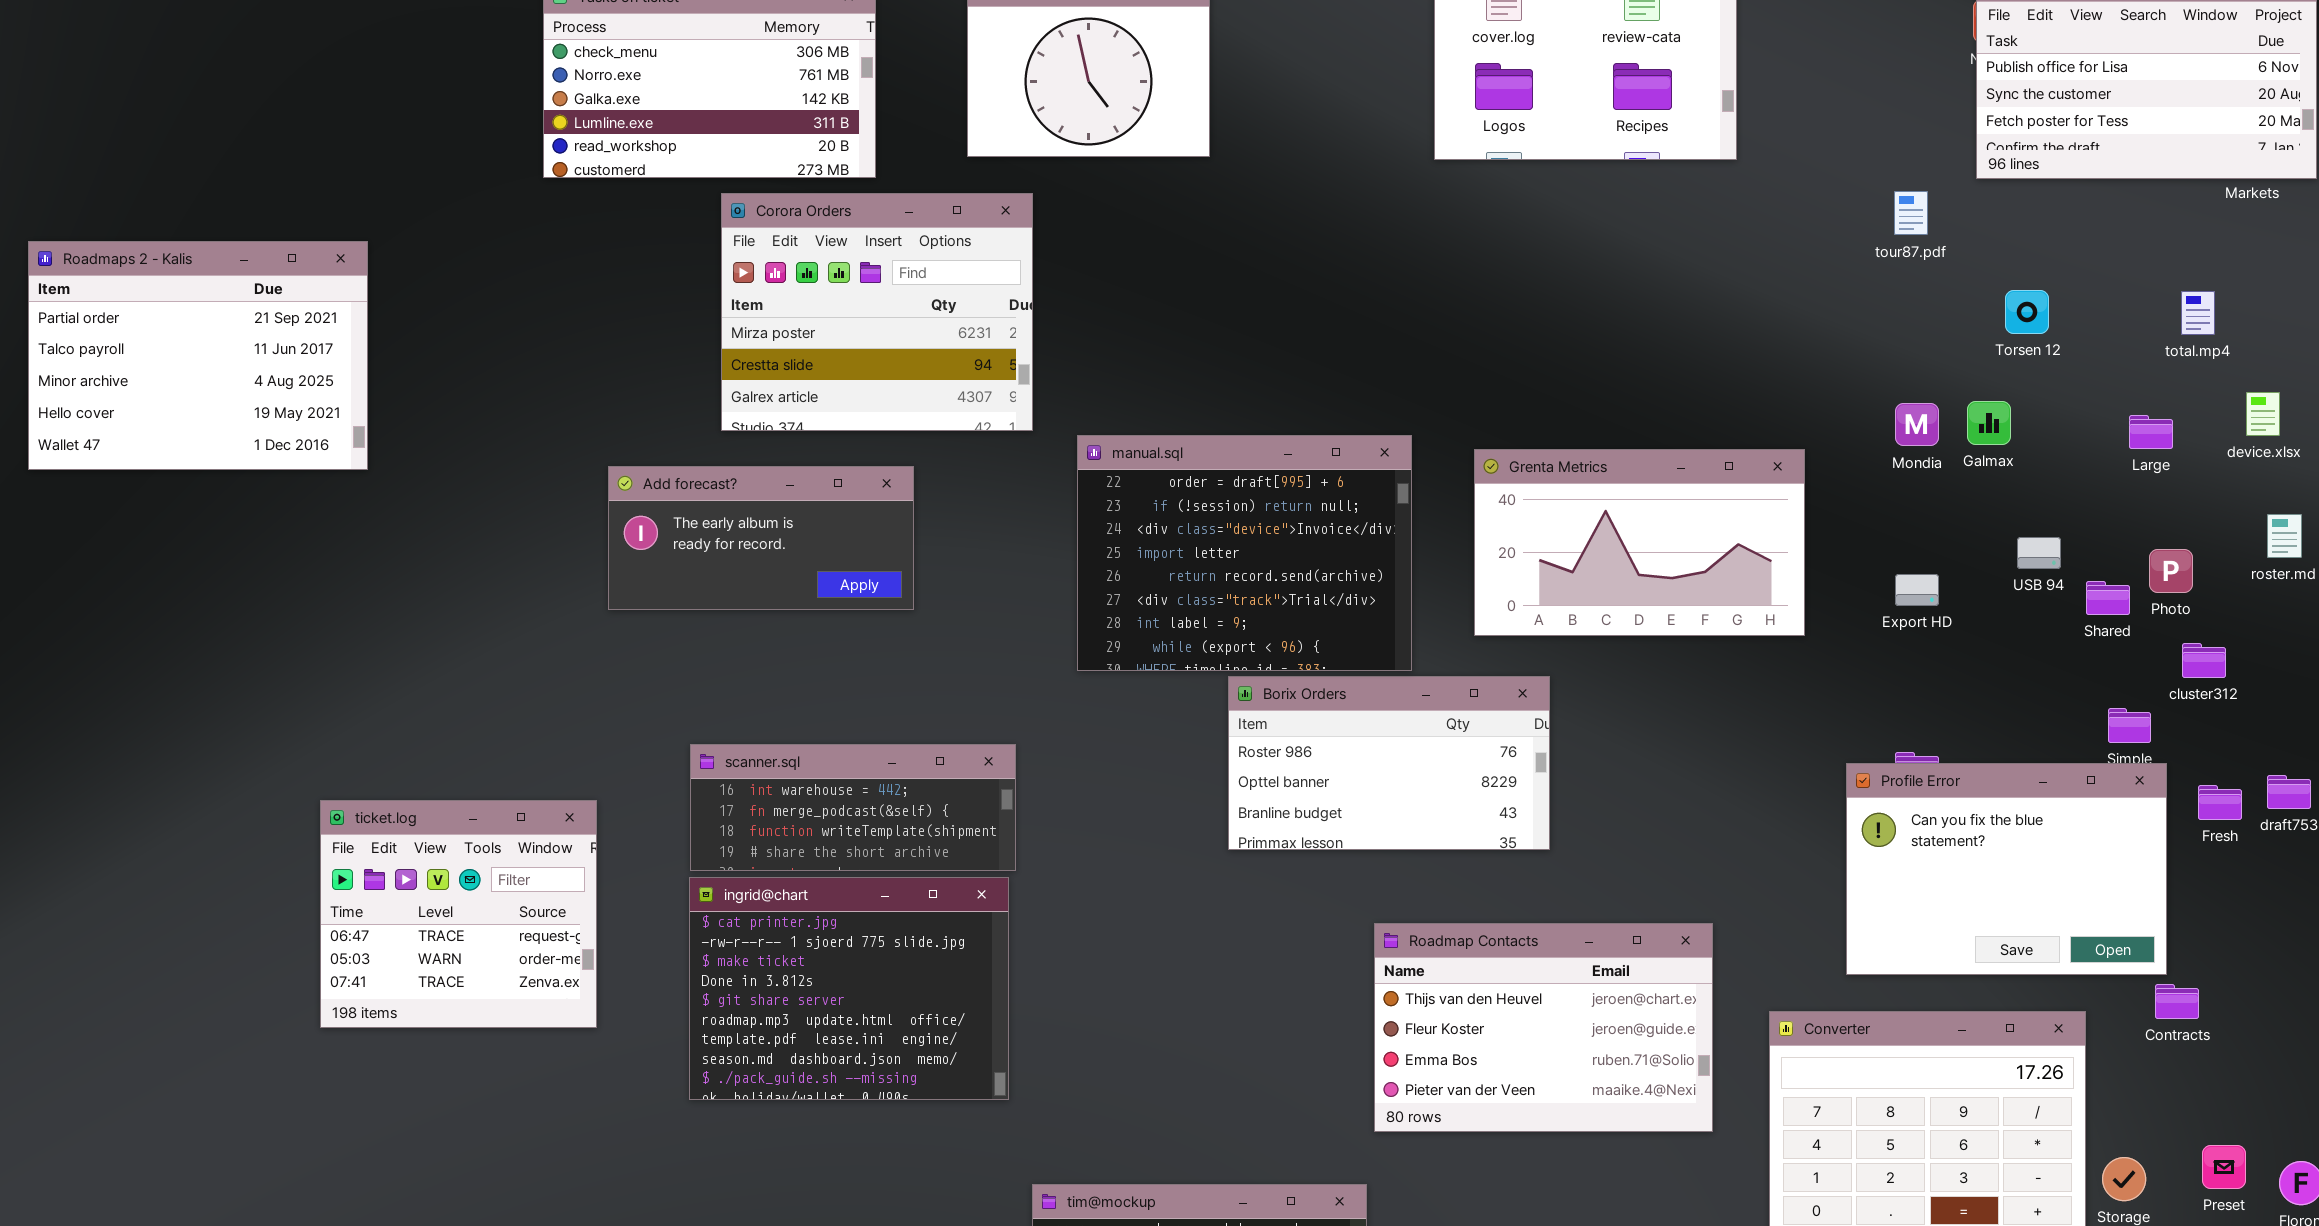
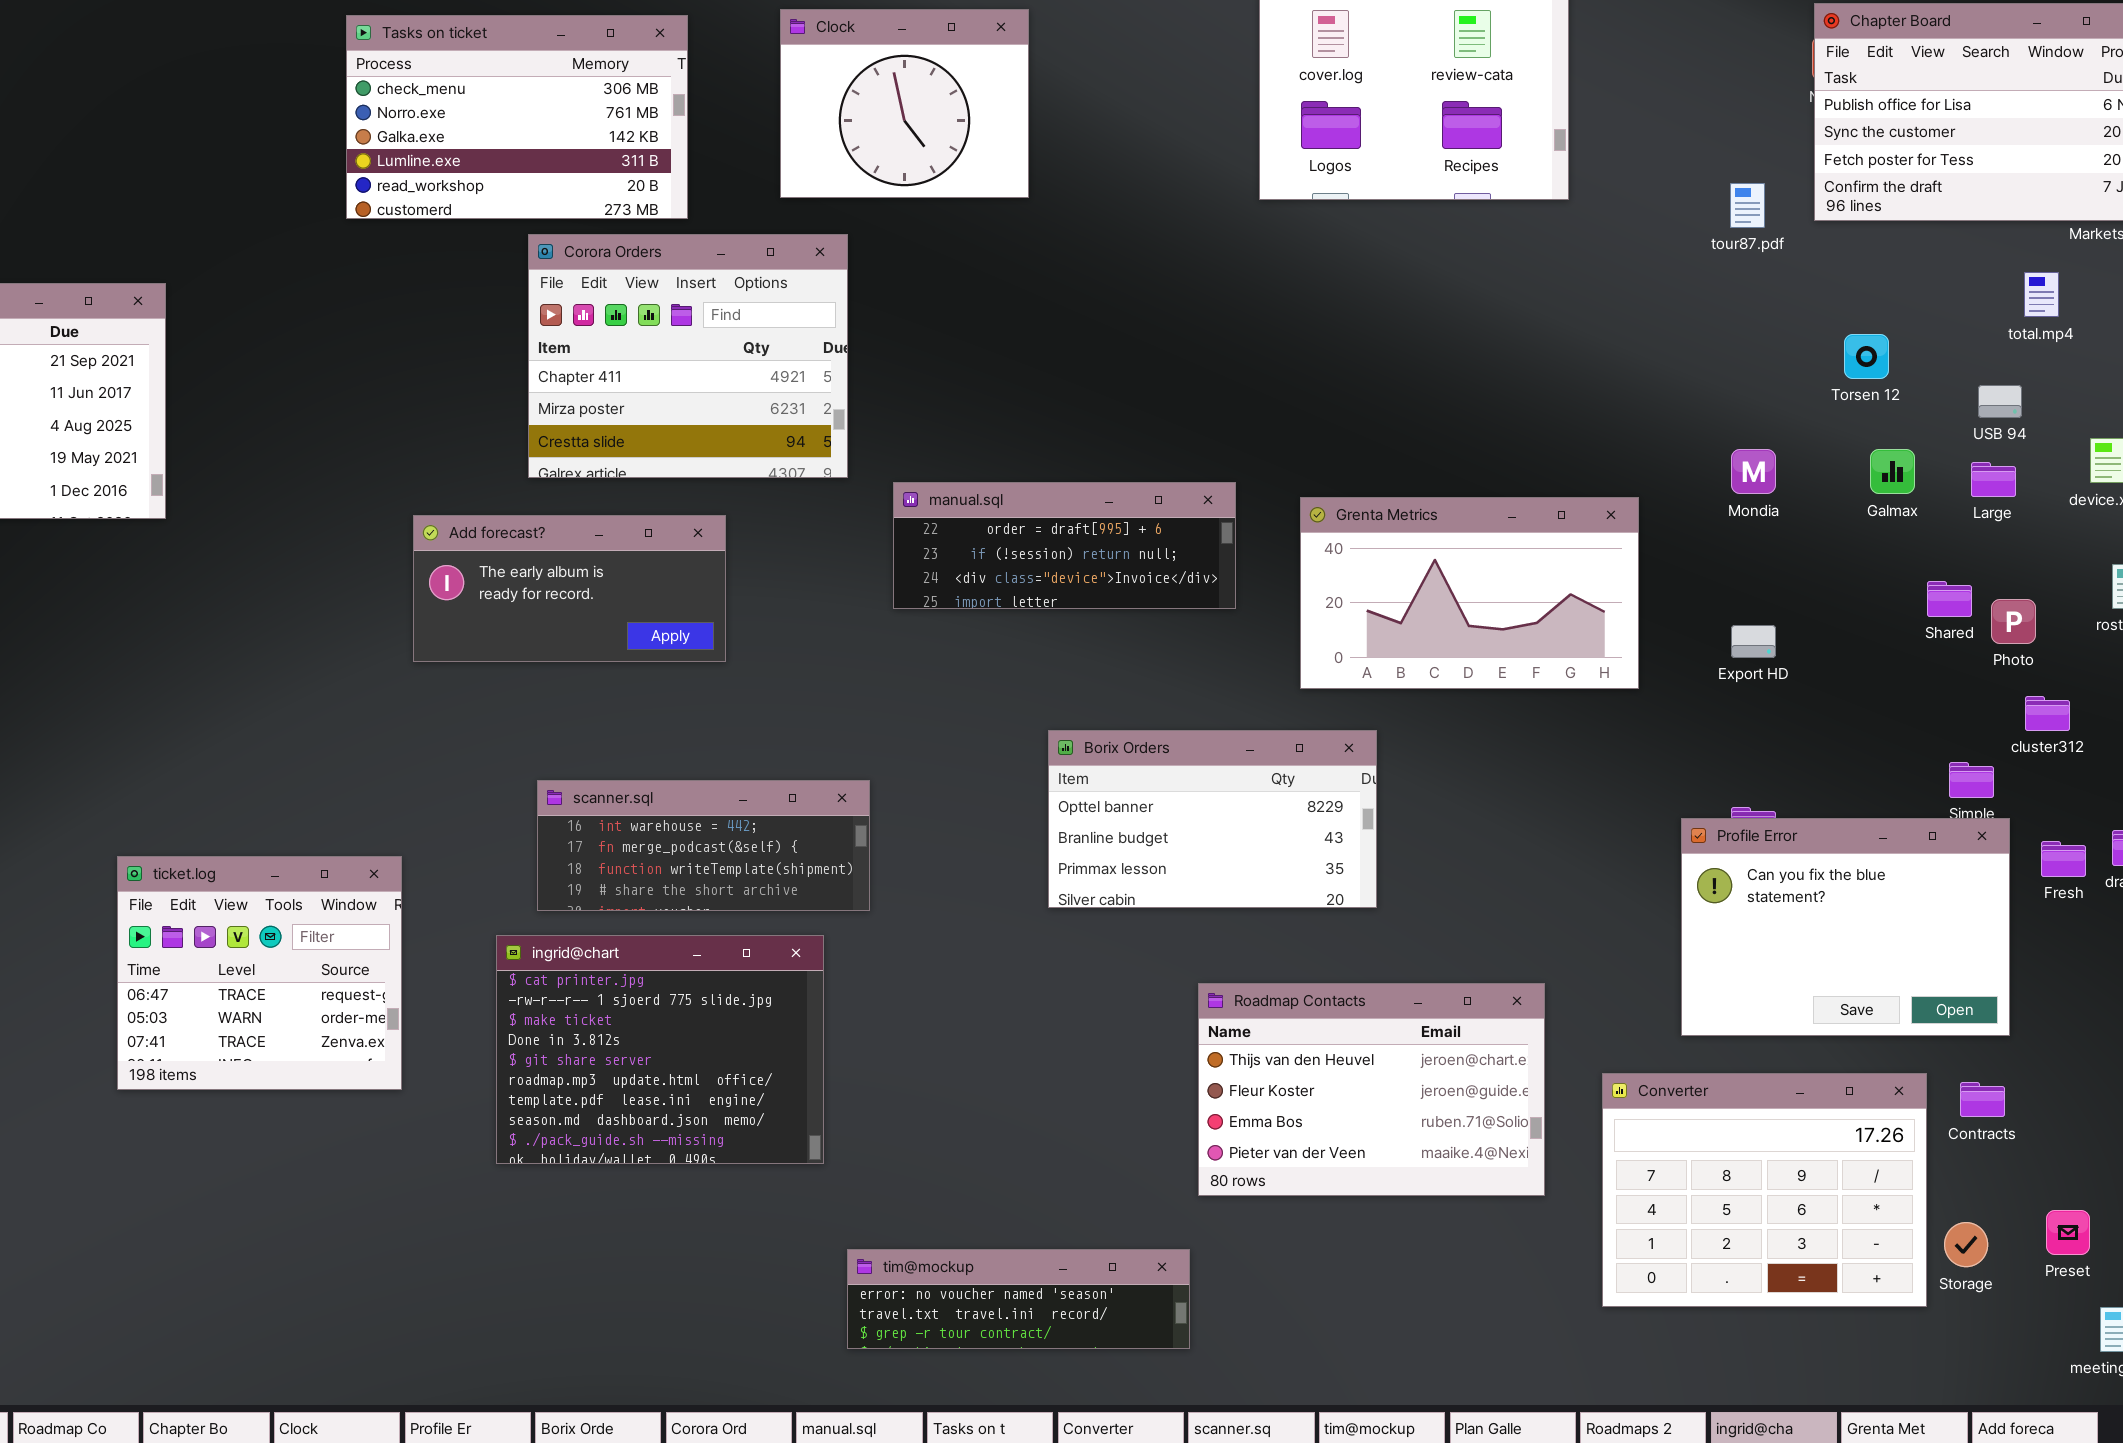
tour87.pdf: [1894,191,1928,235] -> [1730,183,1765,228], moved
Corora Orders: [721,193,1033,431] -> [528,234,848,478], scrolled up 1 row
total.mp4: [2181,291,2215,335] -> [2024,272,2059,317], moved
Galmax: [1967,401,2011,445] -> [1870,449,1915,494], moved
manual.sql: [1077,435,1412,671] -> [893,482,1236,609], resized
USB 94: [2017,537,2061,569] -> [1978,385,2022,418], moved
Shared: [2086,581,2130,615] -> [1927,581,1972,617], moved
Borix Orders: [1228,676,1550,850] -> [1048,730,1377,908], scrolled down 1 row
scanner.sql: [690,744,1016,871] -> [537,780,870,911], moved
Contracts: [2155,984,2199,1019] -> [1960,1082,2005,1117], moved

